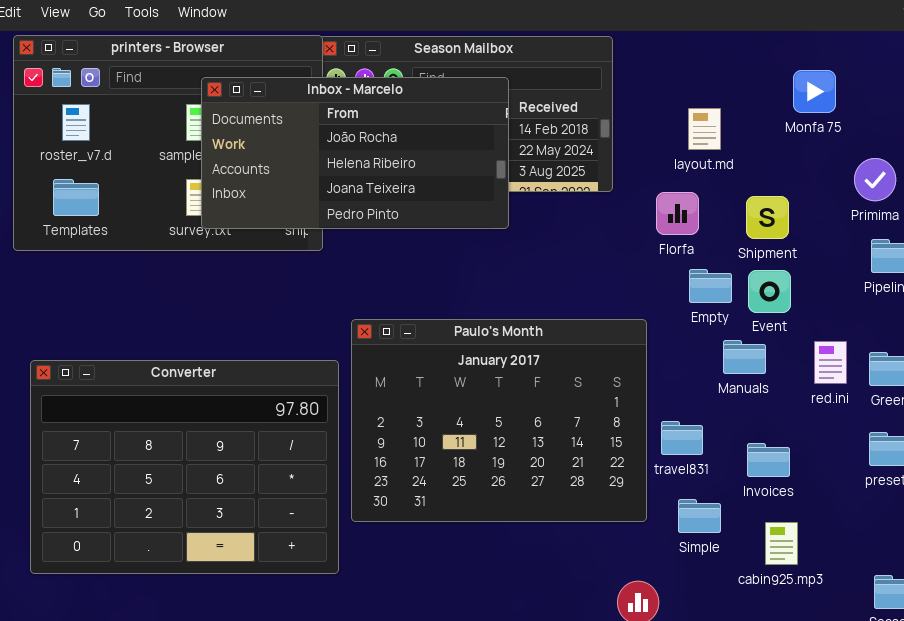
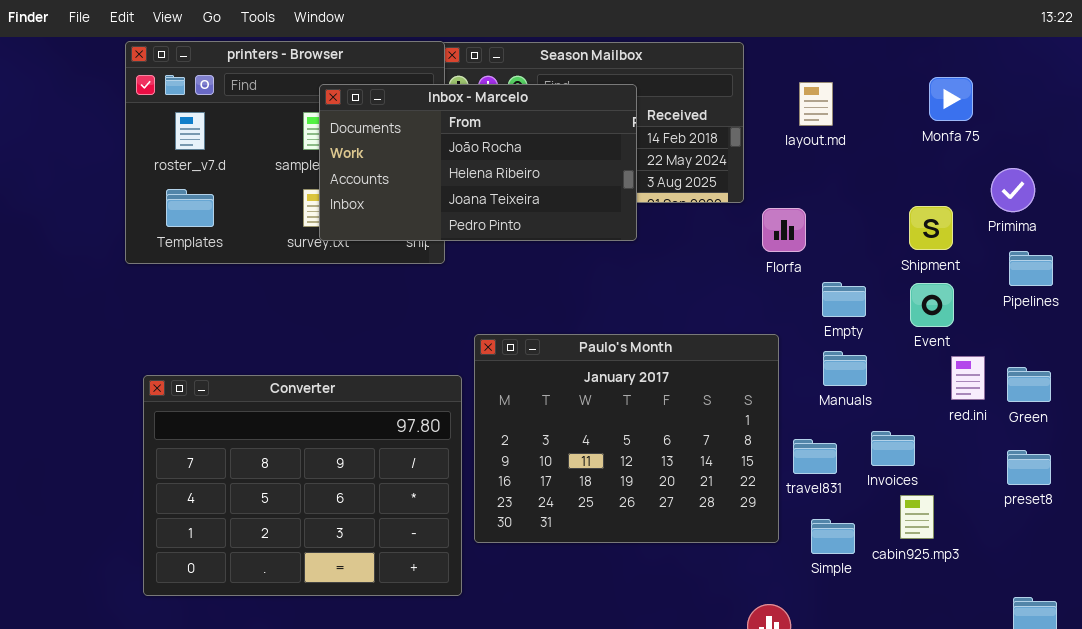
layout.md: [688,108,721,150] -> [799,82,833,126], moved
Florfa: [656,192,699,235] -> [762,208,806,252], moved
Shipment: [746,196,789,239] -> [909,206,953,250], moved
Event: [748,270,791,313] -> [910,283,954,327], moved
Manuals: [723,340,766,374] -> [823,351,867,386], moved
Invoices: [747,443,790,477] -> [871,431,915,466], moved
cabin925.mp3: [765,522,798,565] -> [900,495,934,539], moved

